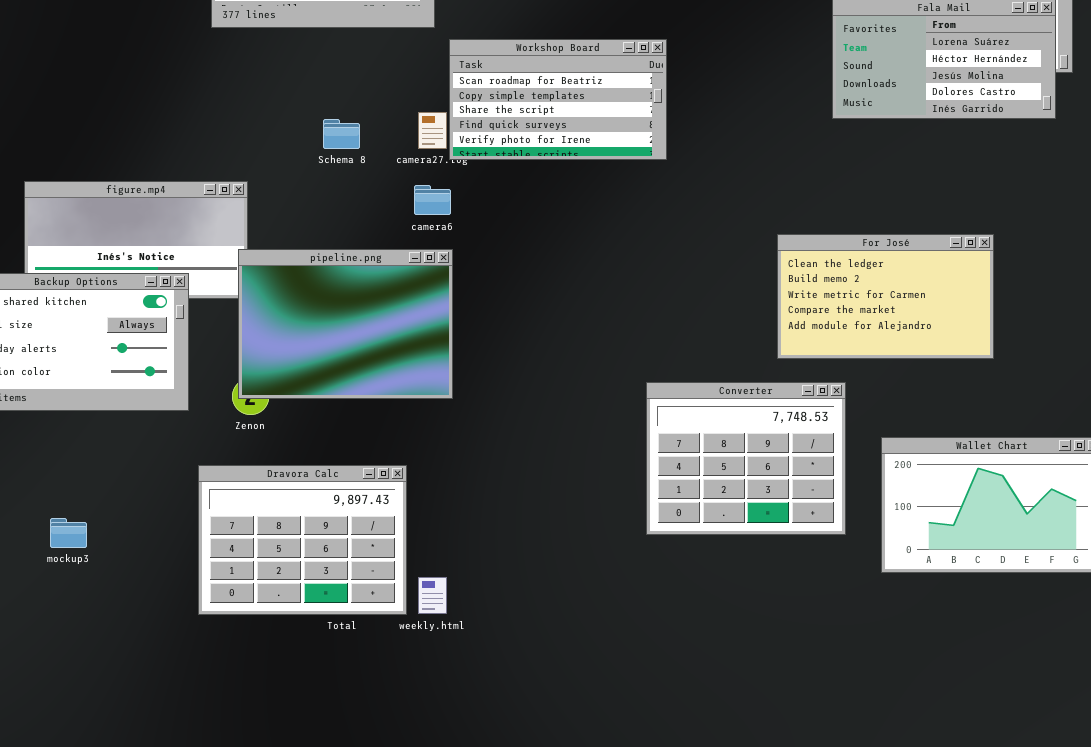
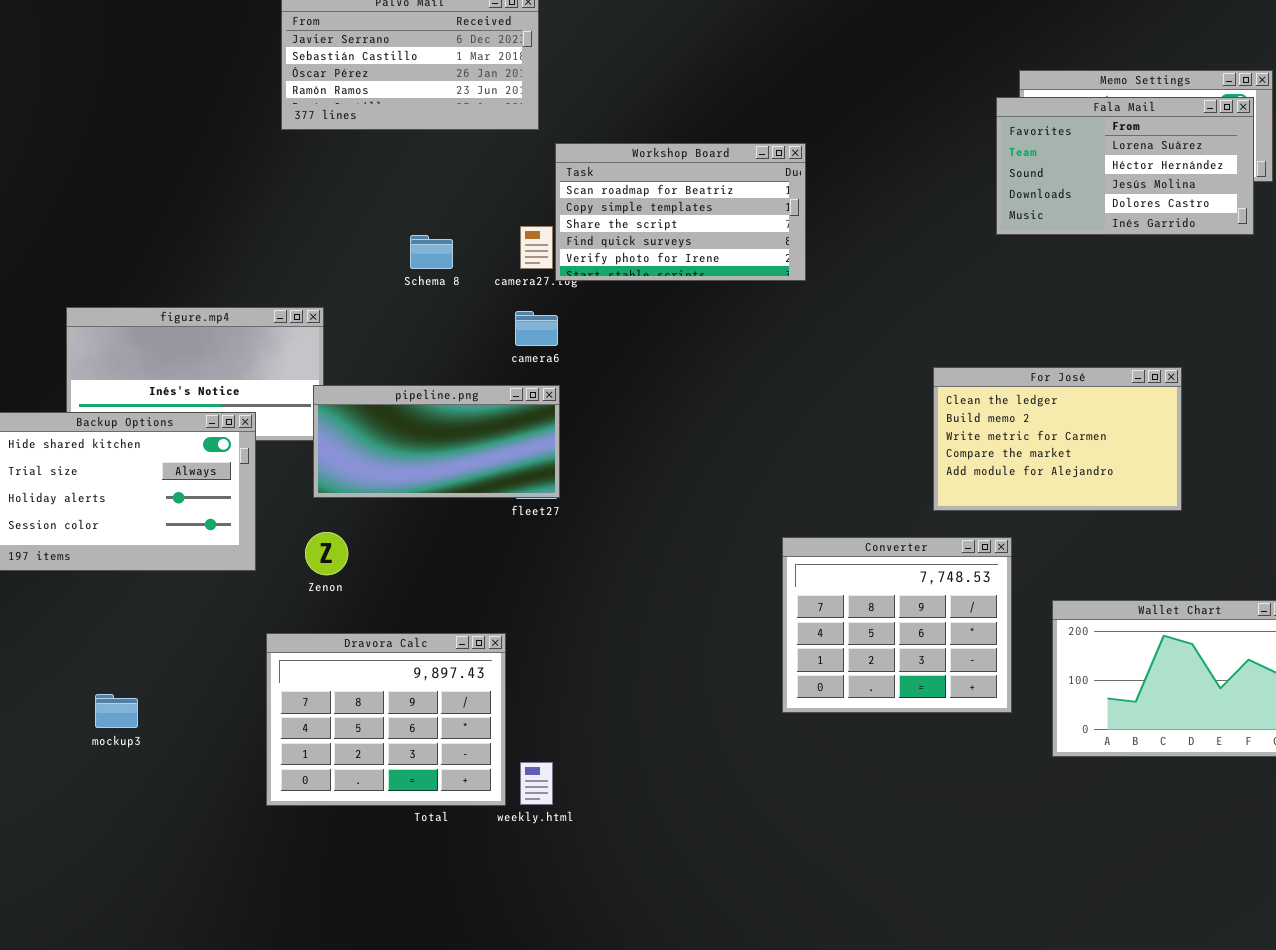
pipeline.png: [238,249,453,399] -> [313,385,560,498], resized

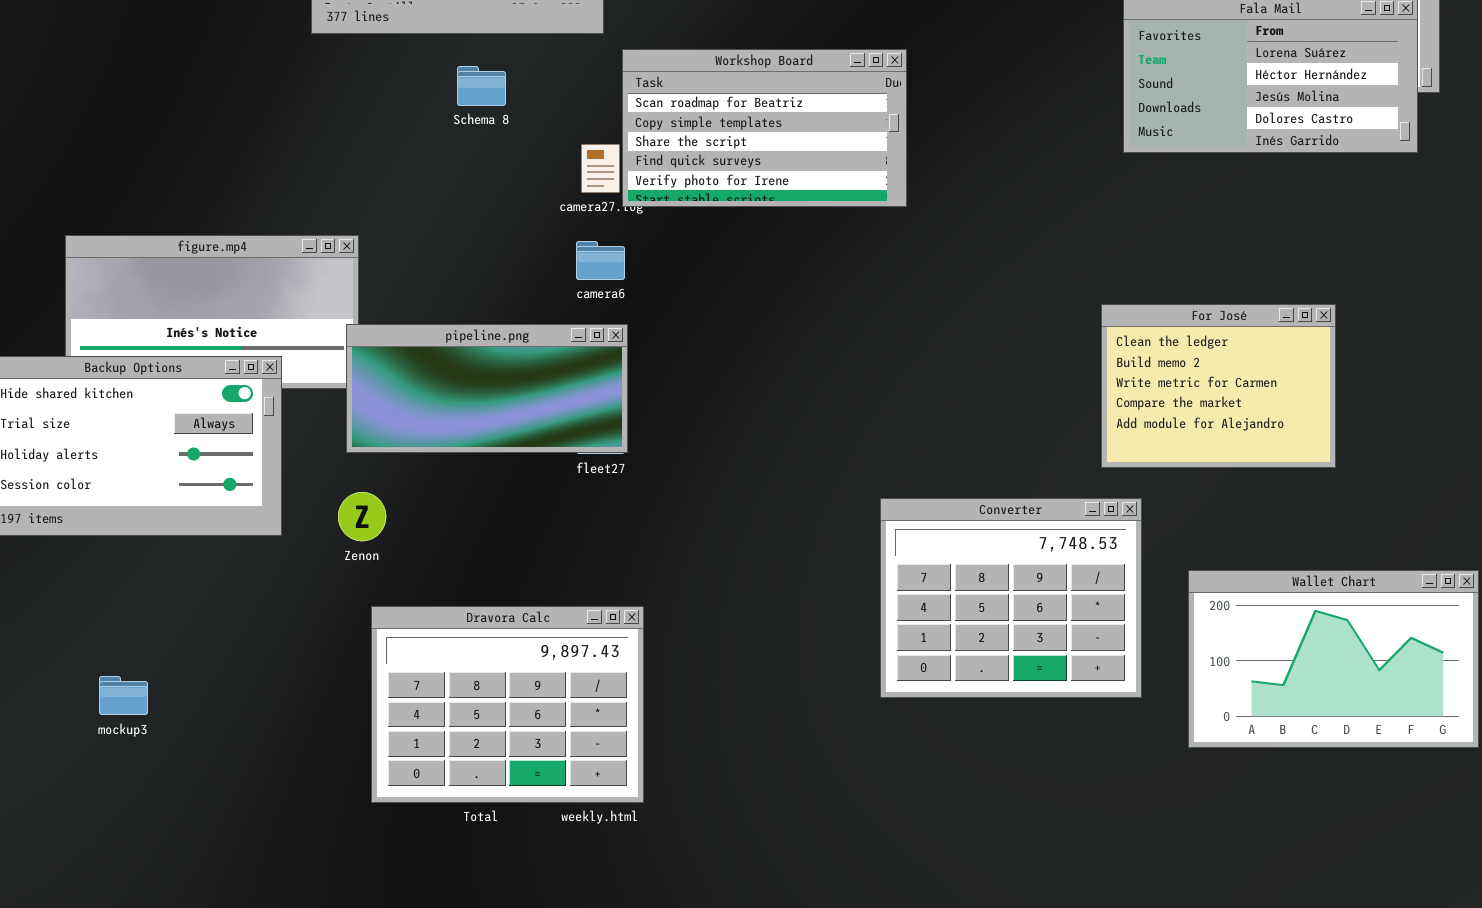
Schema 8: [410,235,453,269] -> [457,66,506,106], moved
For José: [933,367,1182,511] -> [1101,304,1336,468], resized
Dravora Calc: [266,633,506,806] -> [371,606,644,803], moved

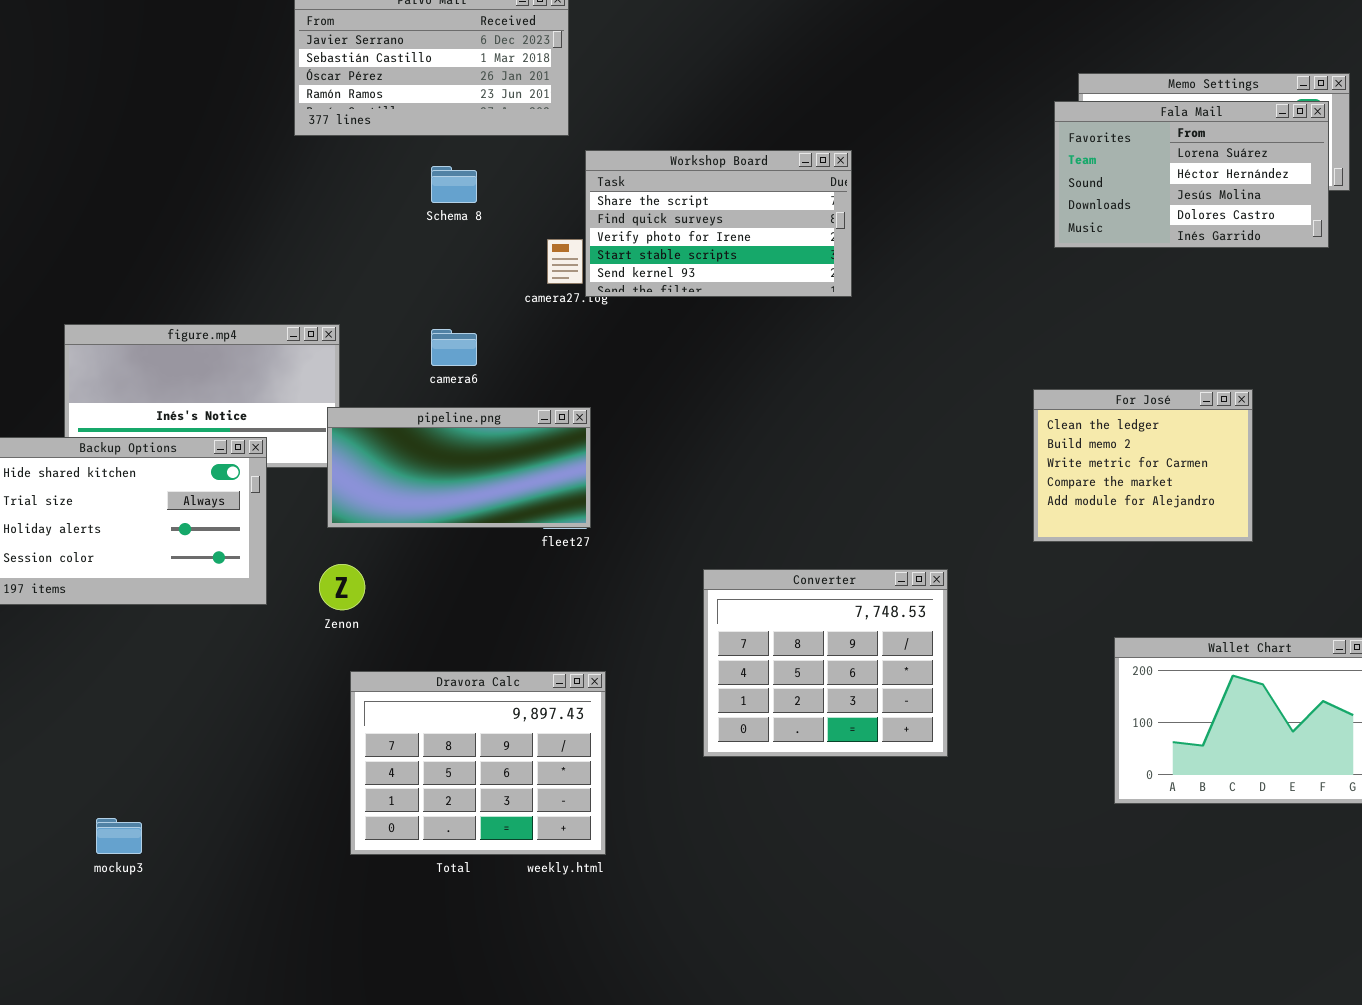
Workshop Board: [622,49,907,207] -> [585,150,852,297], scrolled down 2 rows
camera6: [576,241,625,280] -> [431,329,477,366], moved
Converter: [880,498,1142,698] -> [703,569,948,757], moved
mockup3: [99,676,148,715] -> [96,818,142,854], moved

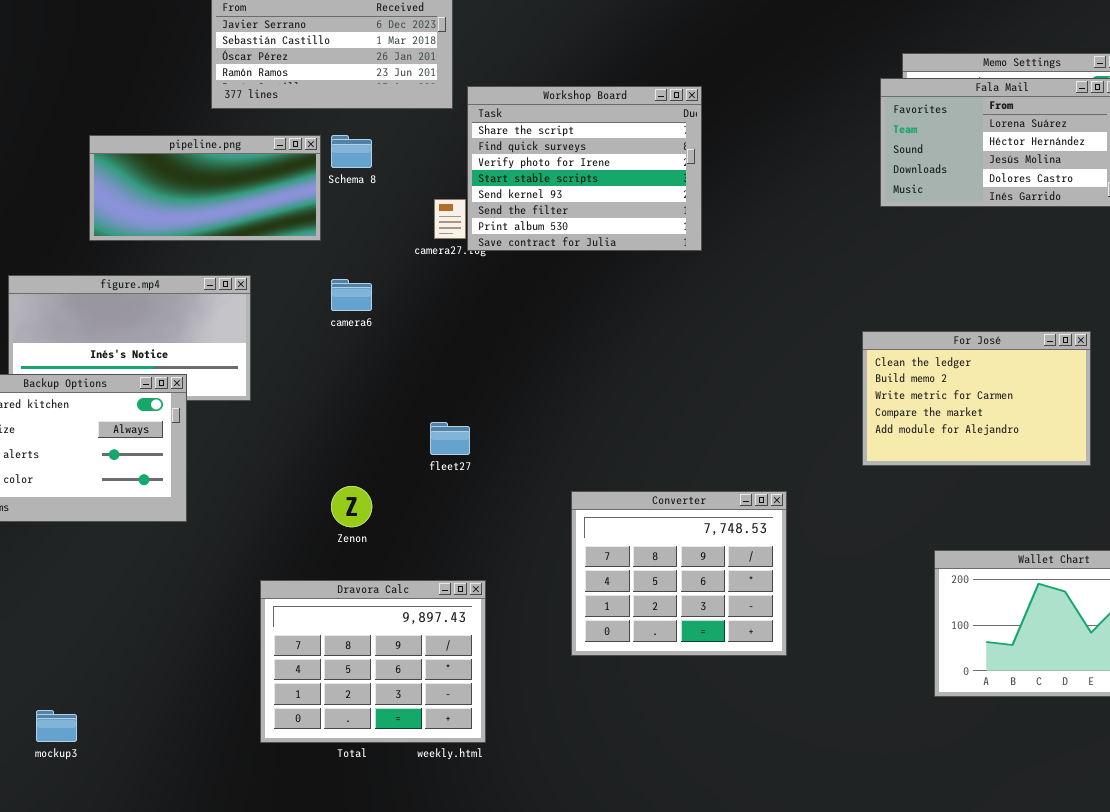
Workshop Board: [585,150,852,297] -> [467,86,702,251], resized
For José: [1033,389,1253,542] -> [862,331,1091,466], resized
pipeline.png: [327,407,591,528] -> [89,135,321,241], moved
Zenon: [319,564,365,610] -> [331,486,372,527], moved

